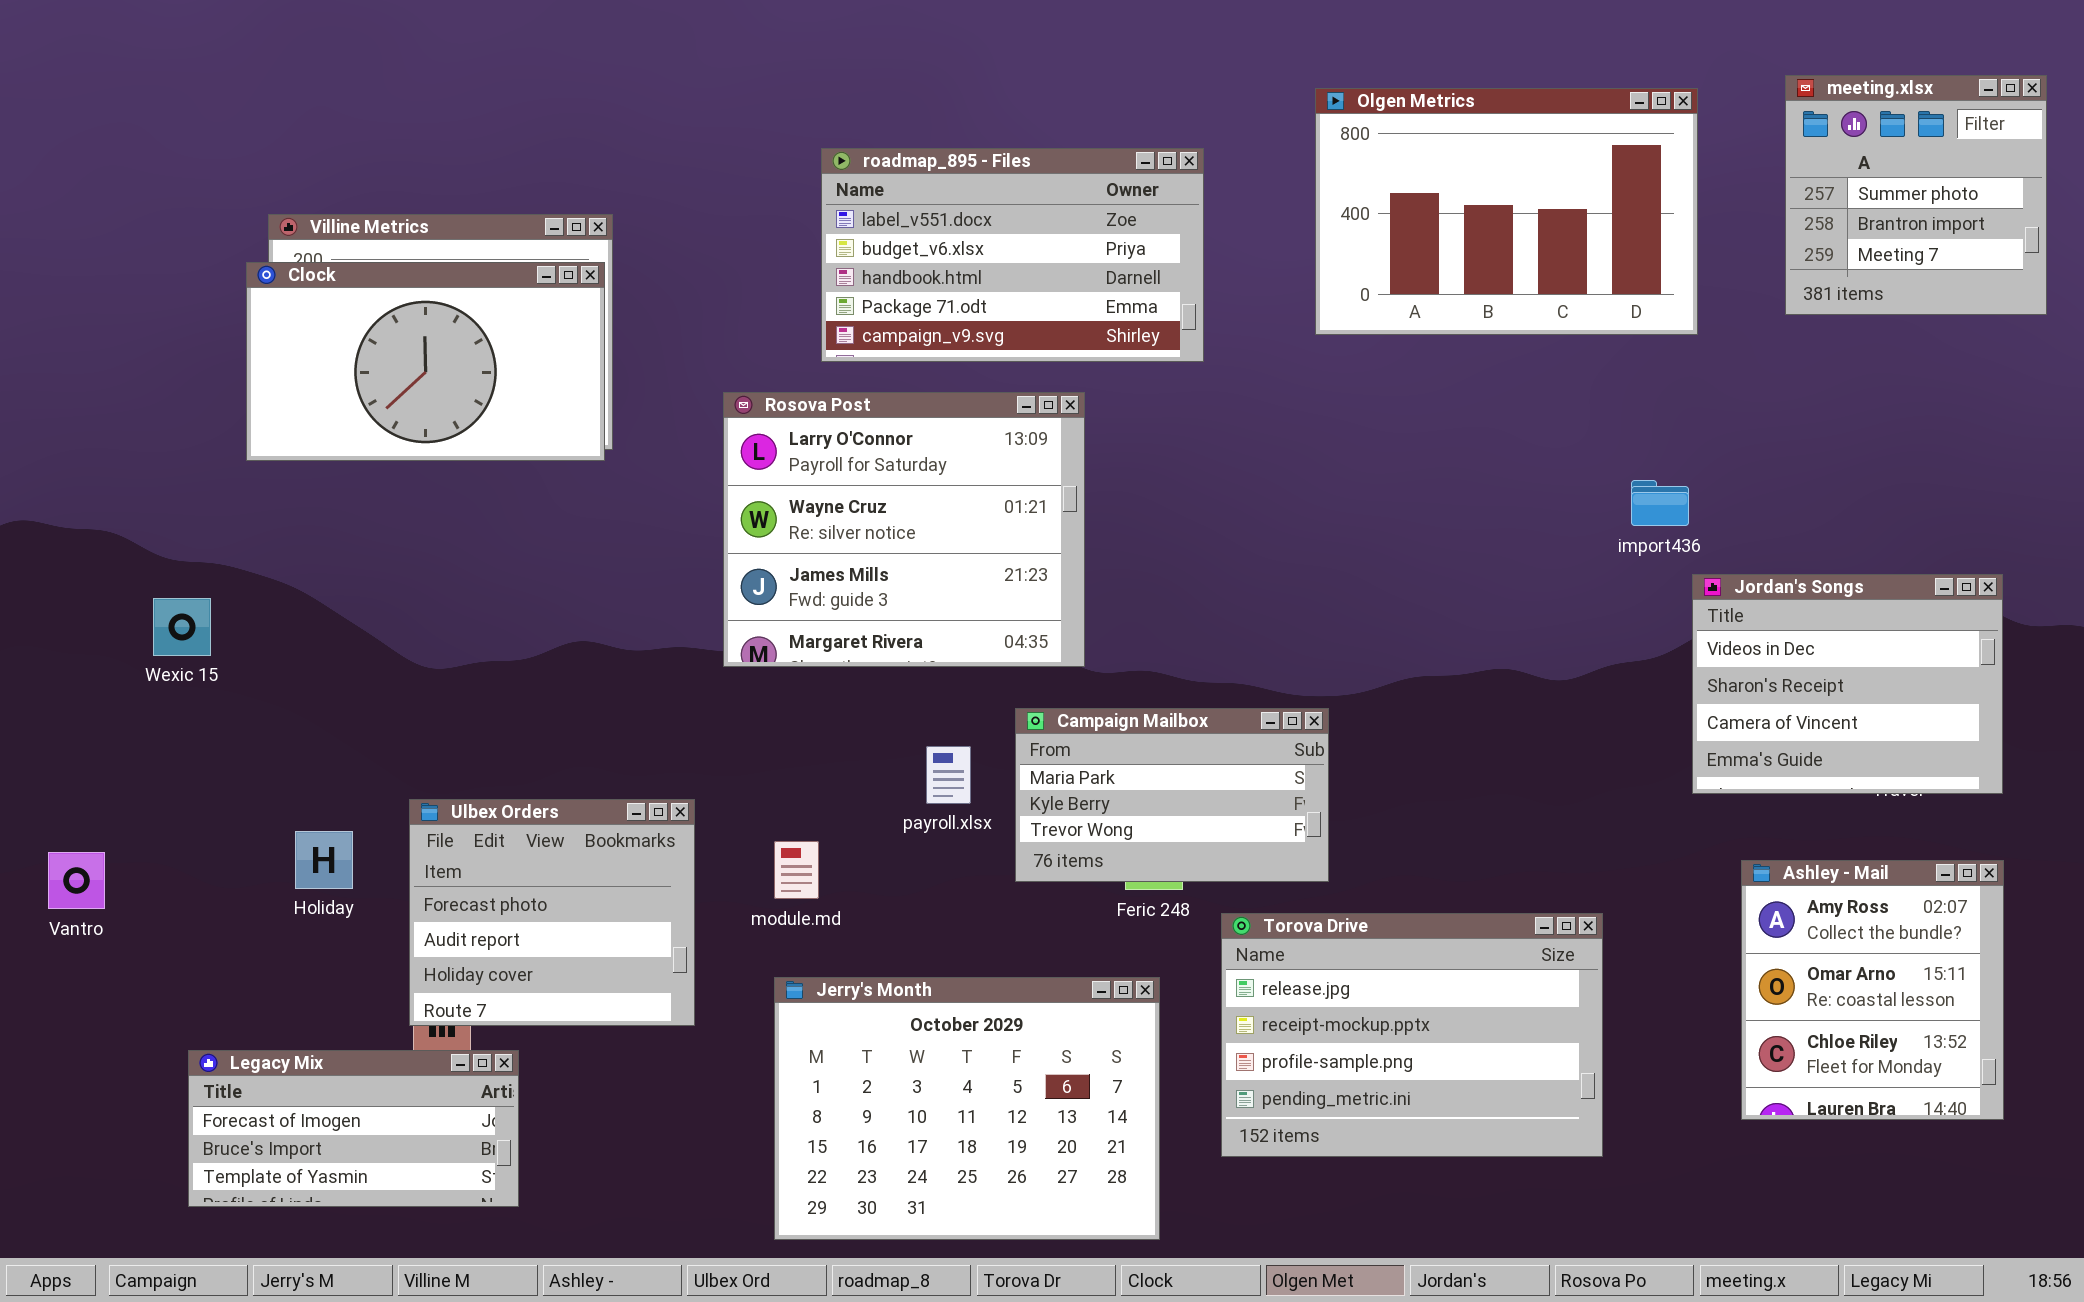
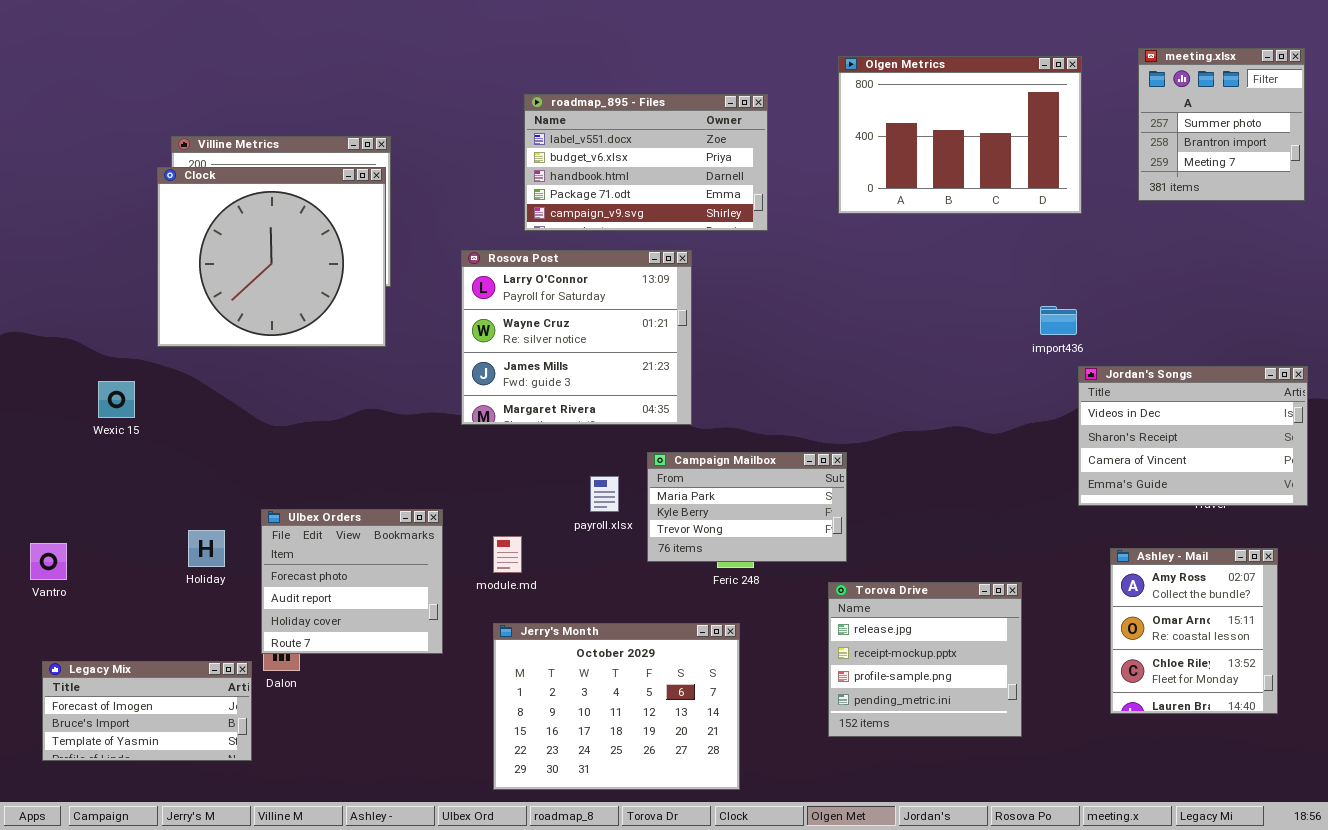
Clock: [246,262,605,461] -> [157,167,386,347], resized
Jordan's Songs: [1692,574,2003,794] -> [1078,366,1308,506], resized
Torova Drive: [1221,913,1603,1157] -> [828,582,1022,737], resized
Legacy Mix: [188,1050,519,1207] -> [42,661,252,761], moved

